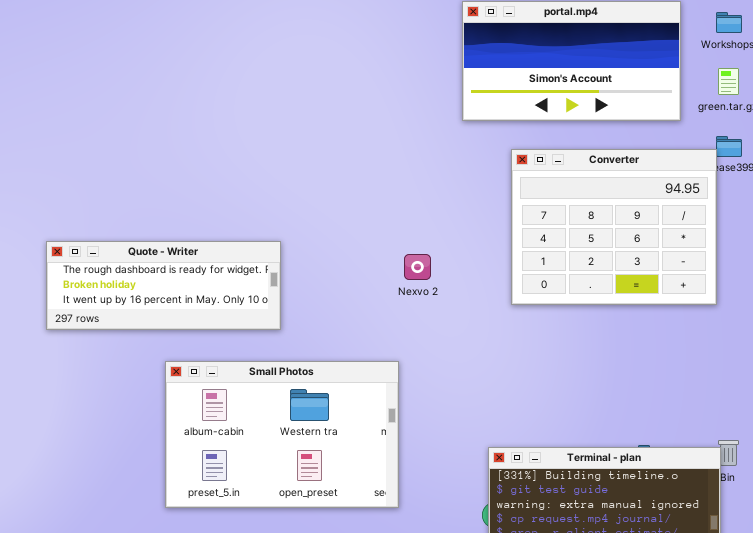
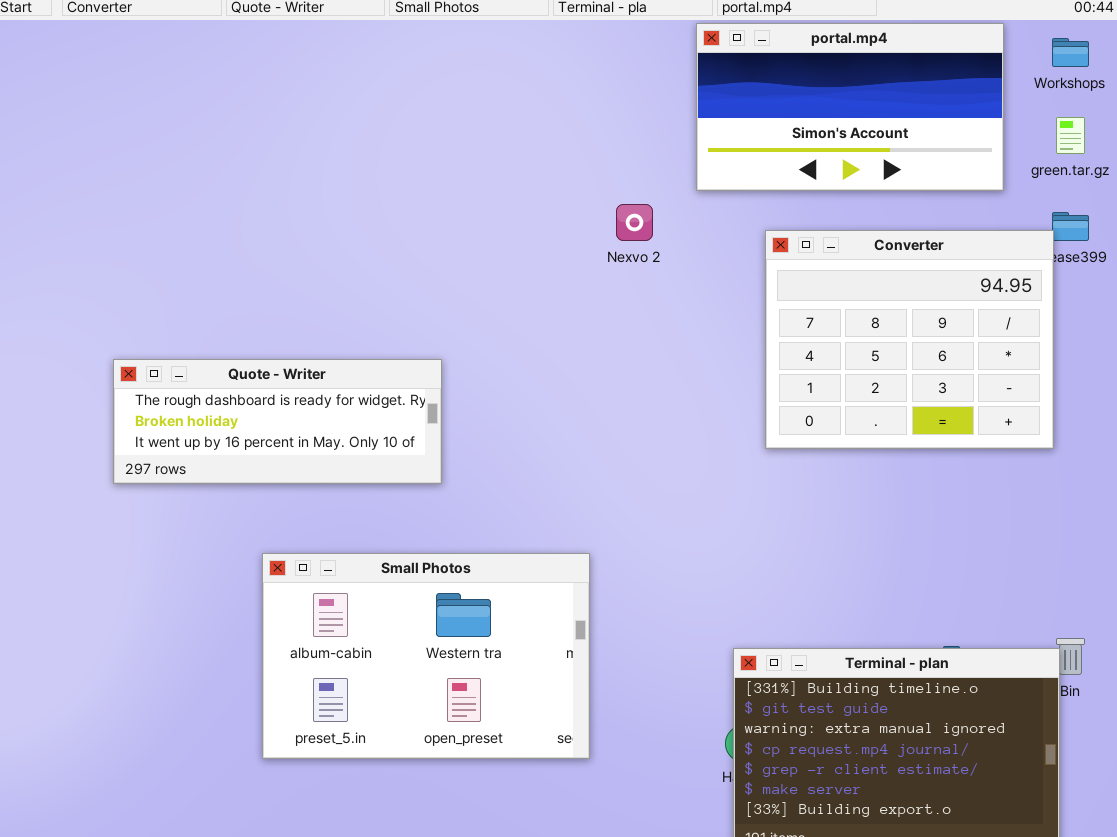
Nexvo 2: [404,254,431,280] -> [616,204,653,241], moved
Small Photos: [165,361,399,508] -> [262,553,590,759], moved

